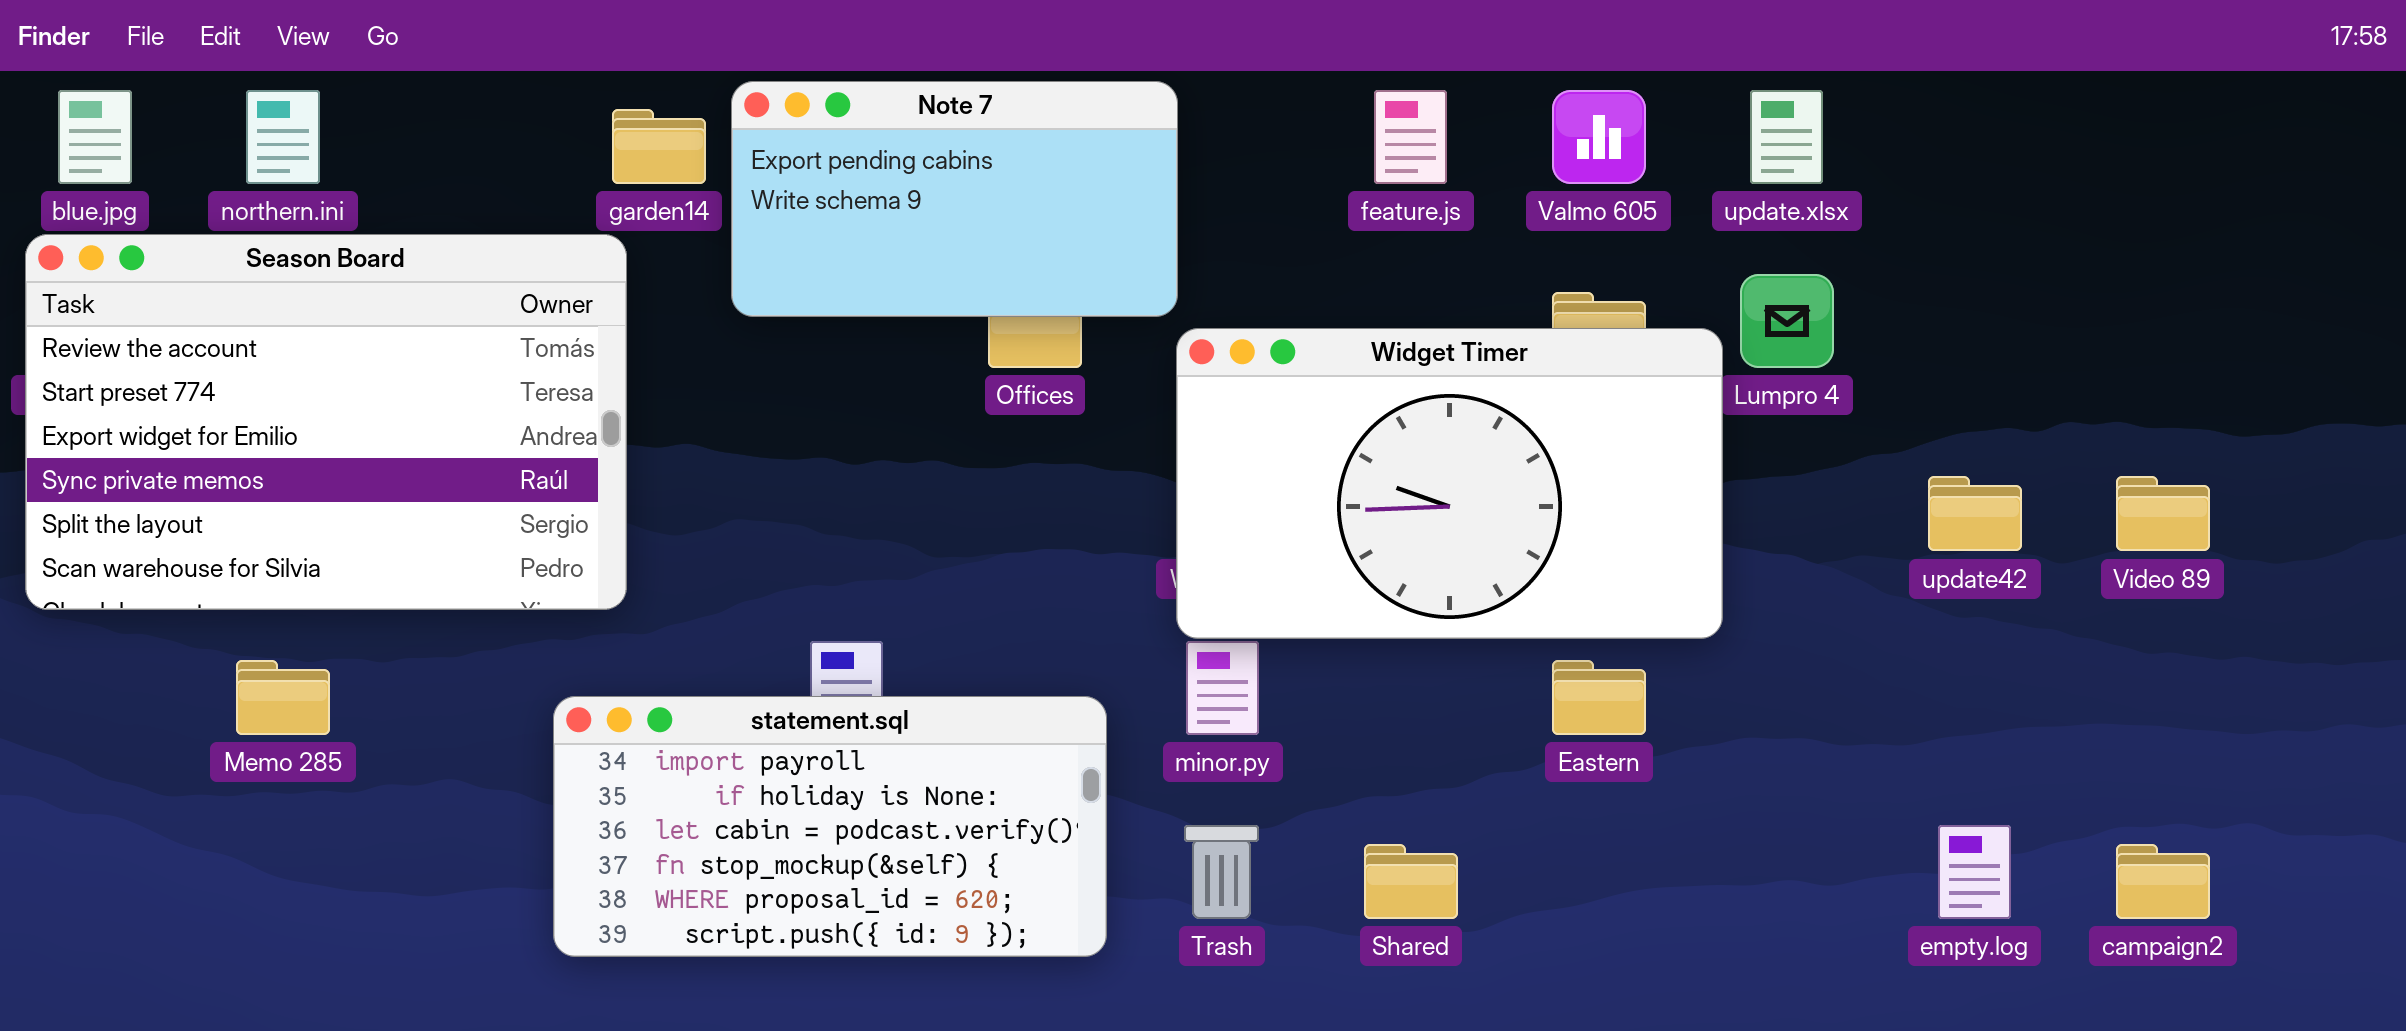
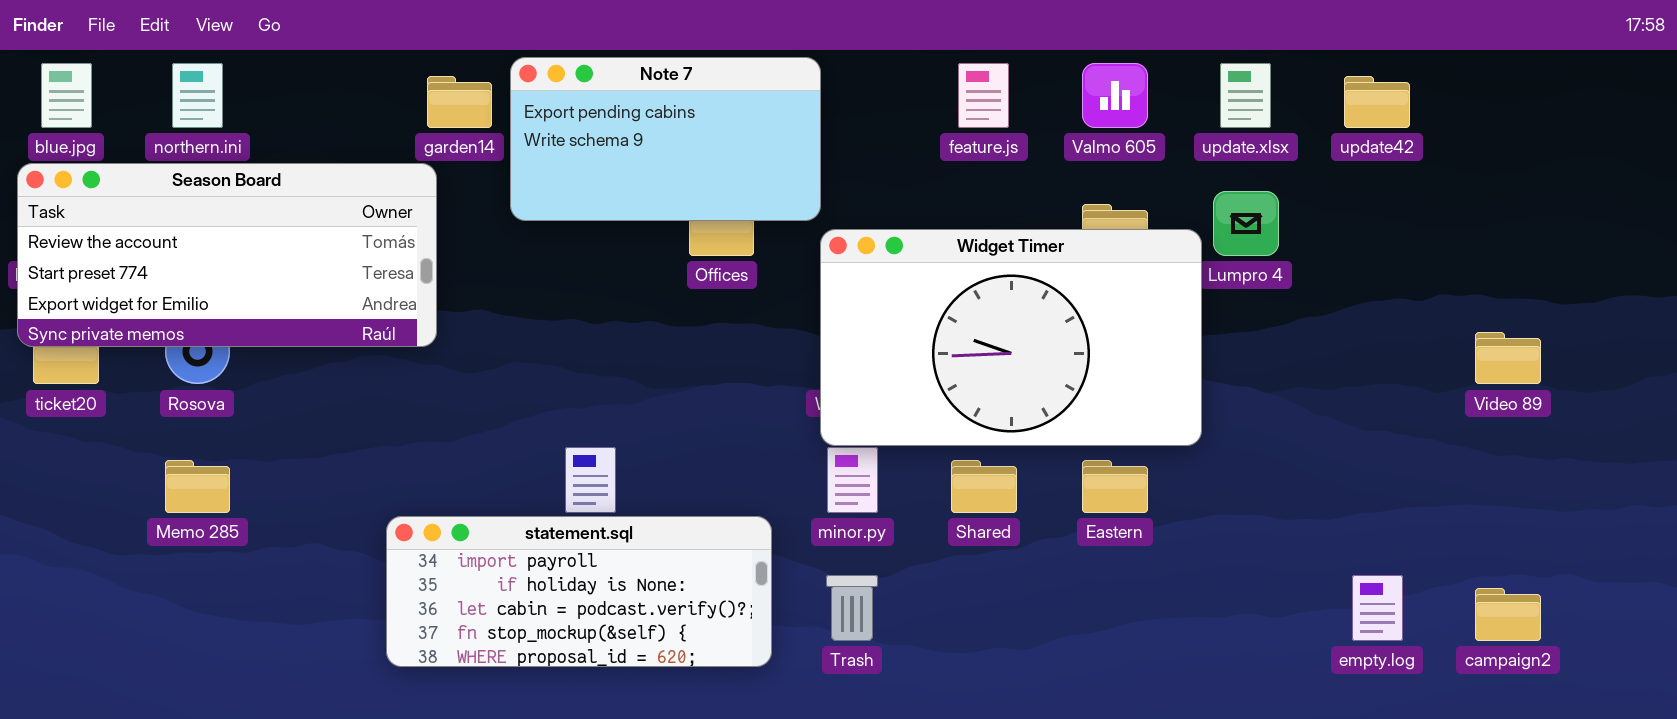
Season Board: [25,234,627,610] -> [17,163,437,347], resized
update42: [1928,476,2022,551] -> [1344,76,1410,128], moved
statement.sql: [553,696,1107,957] -> [386,516,772,667], resized
Shared: [1364,844,1458,919] -> [951,460,1017,513], moved

